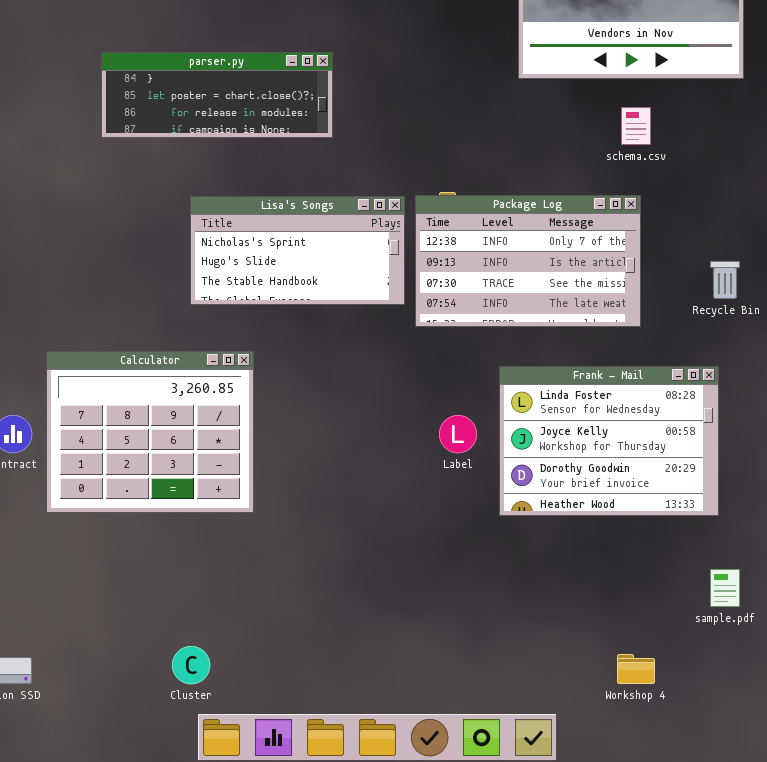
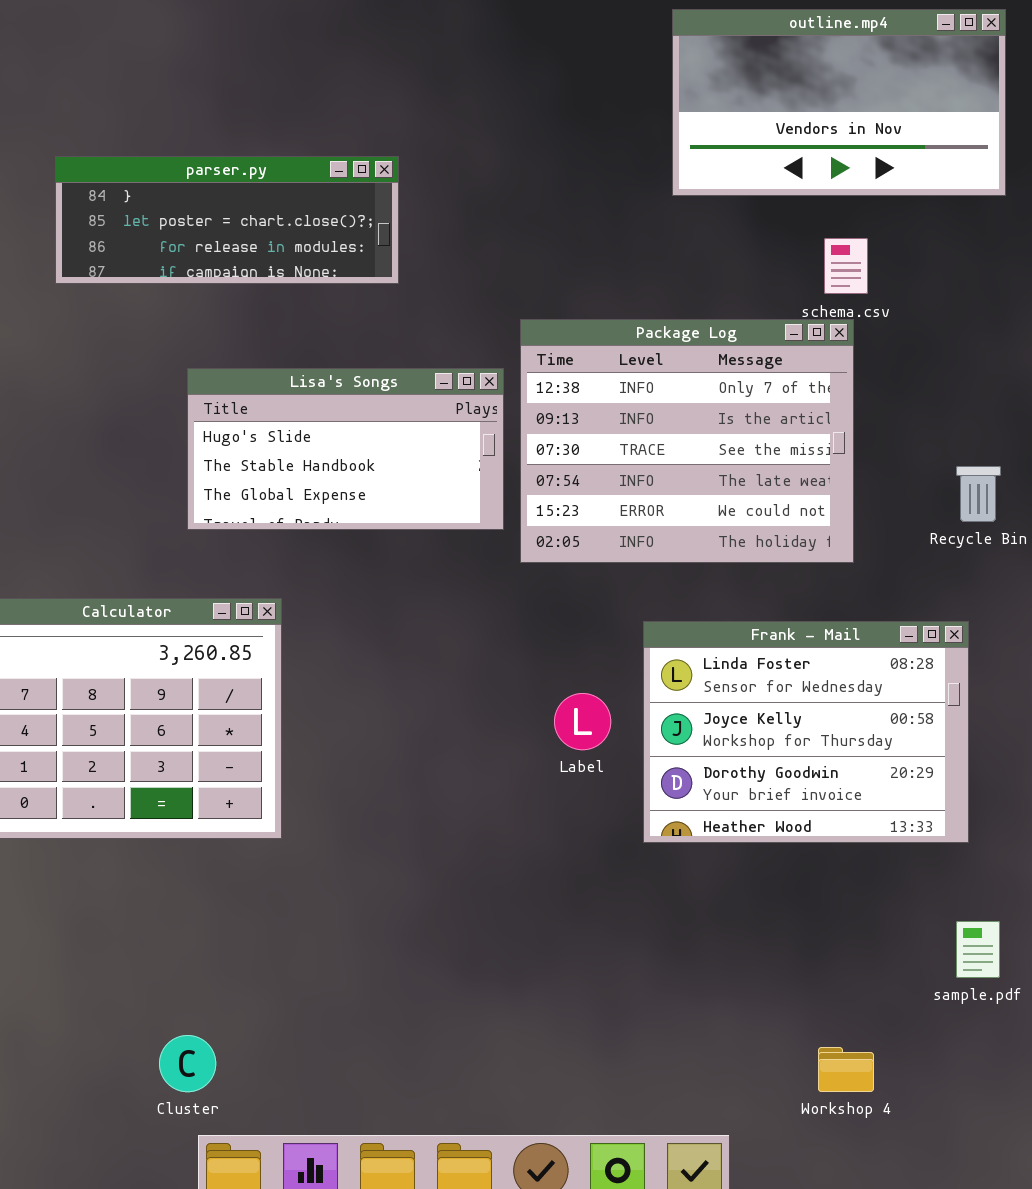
Package Log: [415,195,641,327] -> [520,319,854,563], resized
Lisa's Songs: [190,196,405,305] -> [187,368,504,530], scrolled down 1 row

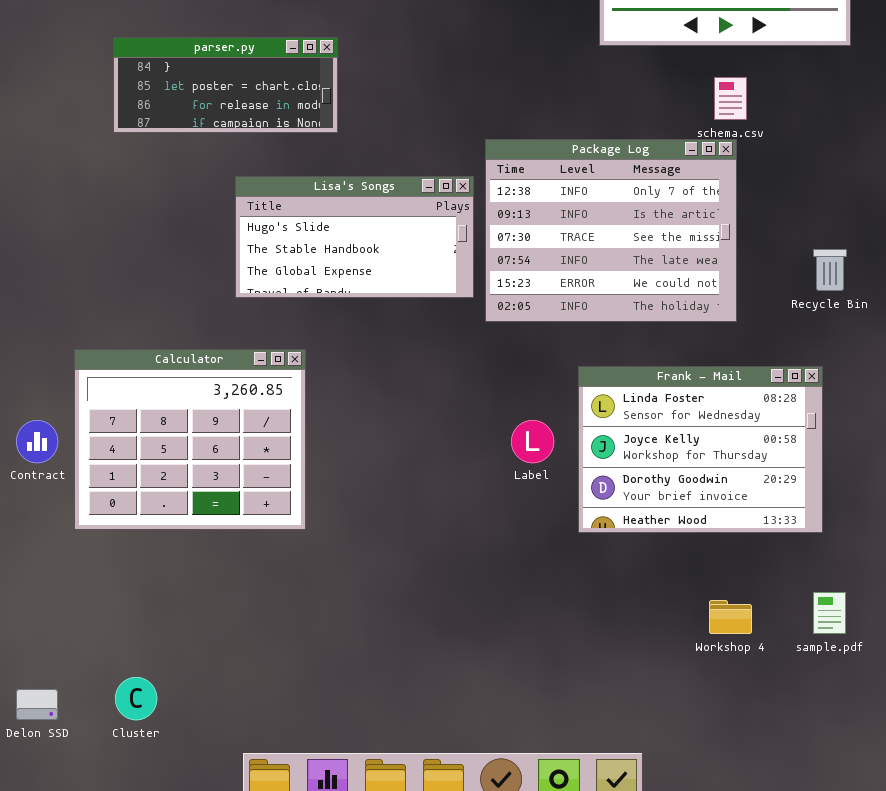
parser.py: [55,156,399,284] -> [113,37,338,133], moved, resized
Cluster: [159,1035,216,1092] -> [115,677,157,720], moved
Workshop 4: [818,1047,874,1092] -> [709,600,752,634], moved

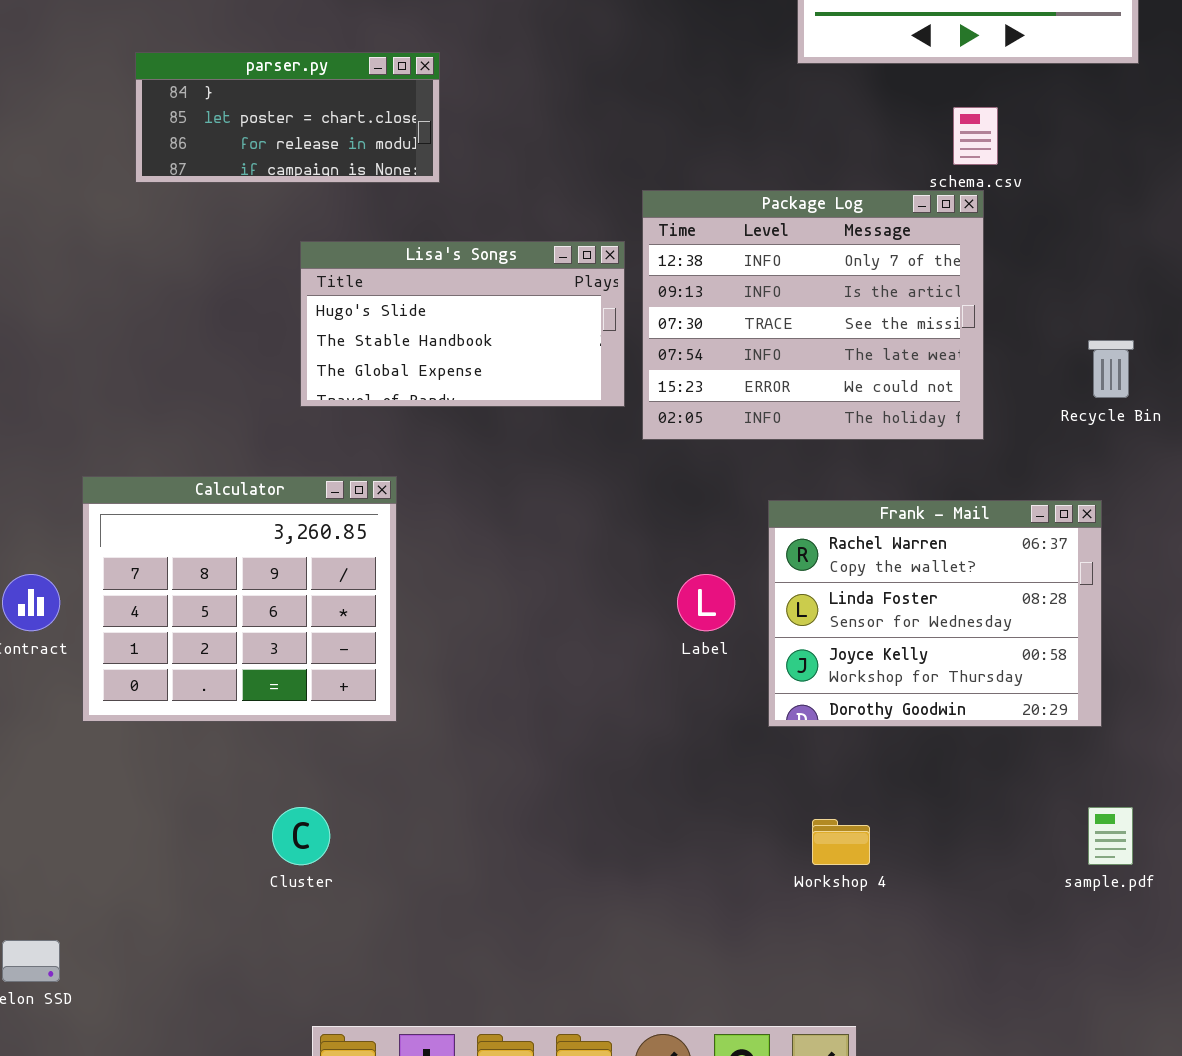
Frank - Mail: [578,366,823,533] -> [768,500,1102,727], scrolled up 1 row
Workshop 4: [709,600,752,634] -> [812,819,870,865], moved
Cluster: [115,677,157,720] -> [272,807,330,865], moved

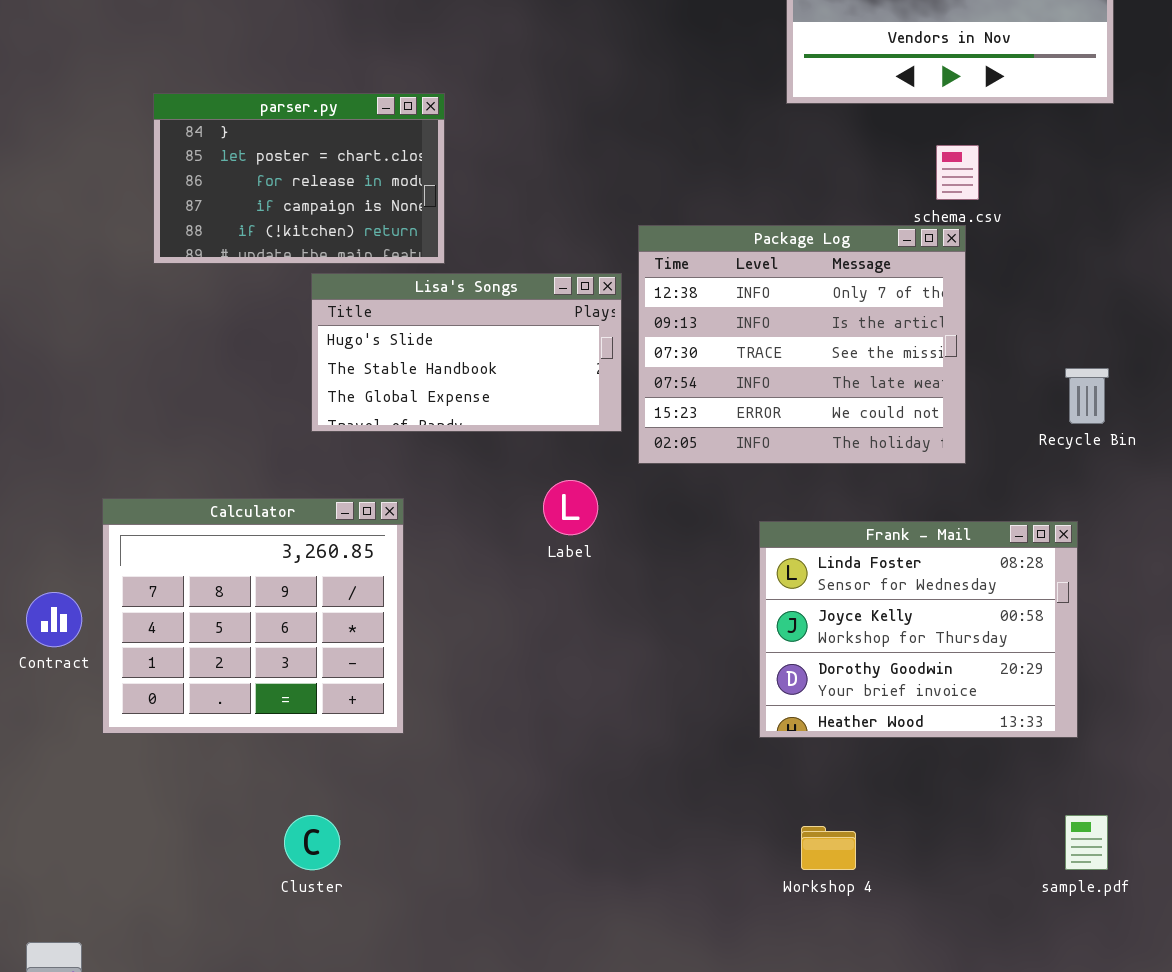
parser.py: [135,52,440,183] -> [153,93,445,264], resized
Frank - Mail: [768,500,1102,727] -> [759,521,1078,738], scrolled down 1 row
Label: [677,574,735,631] -> [543,480,598,535], moved

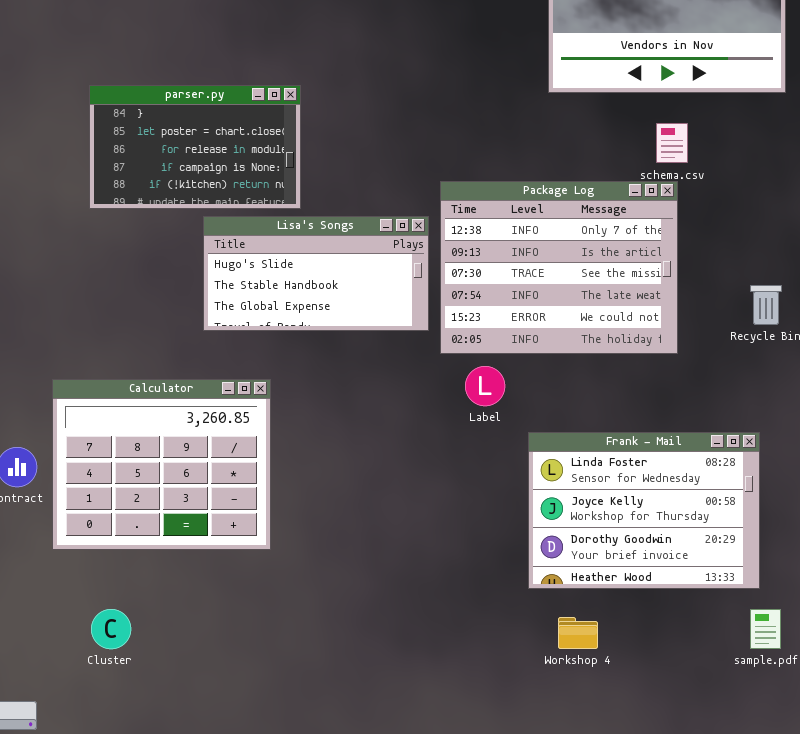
Label: [543,480,598,535] -> [465,366,505,406], moved
Frank - Mail: [759,521,1078,738] -> [528,432,760,589], moved
Cluster: [284,815,340,870] -> [91,609,131,649], moved

